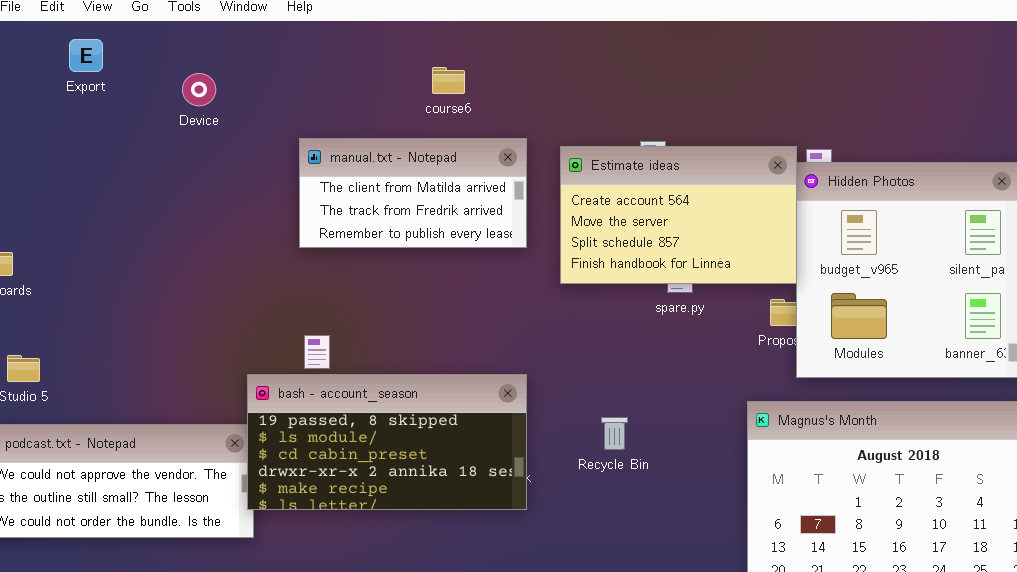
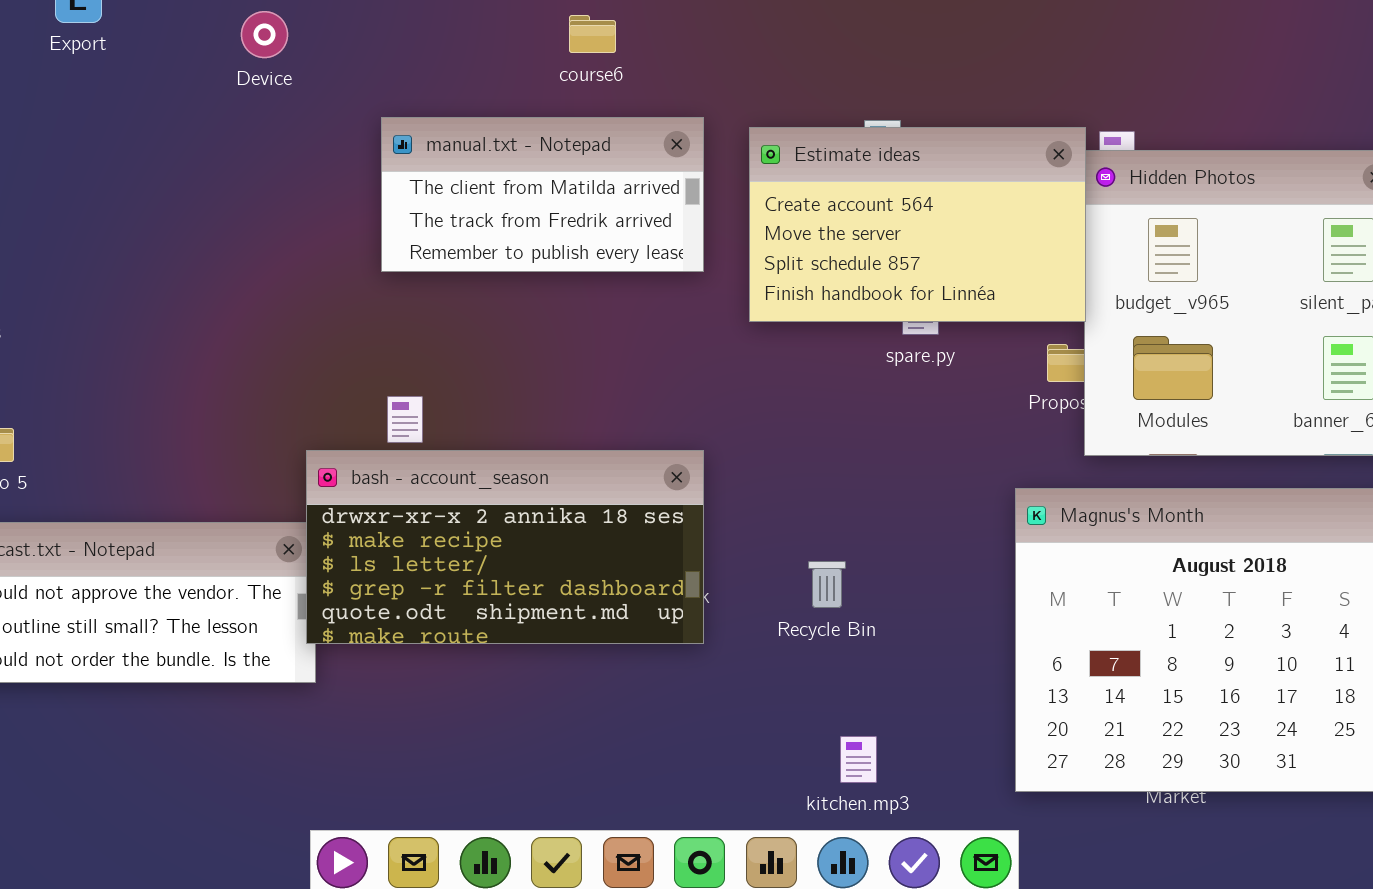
Device: [182,73,216,106] -> [241,11,288,58], moved
bash - account_season: [247,374,527,510] -> [306,450,704,644], scrolled down 3 rows
Recycle Bin: [601,417,628,450] -> [808,561,846,608], moved

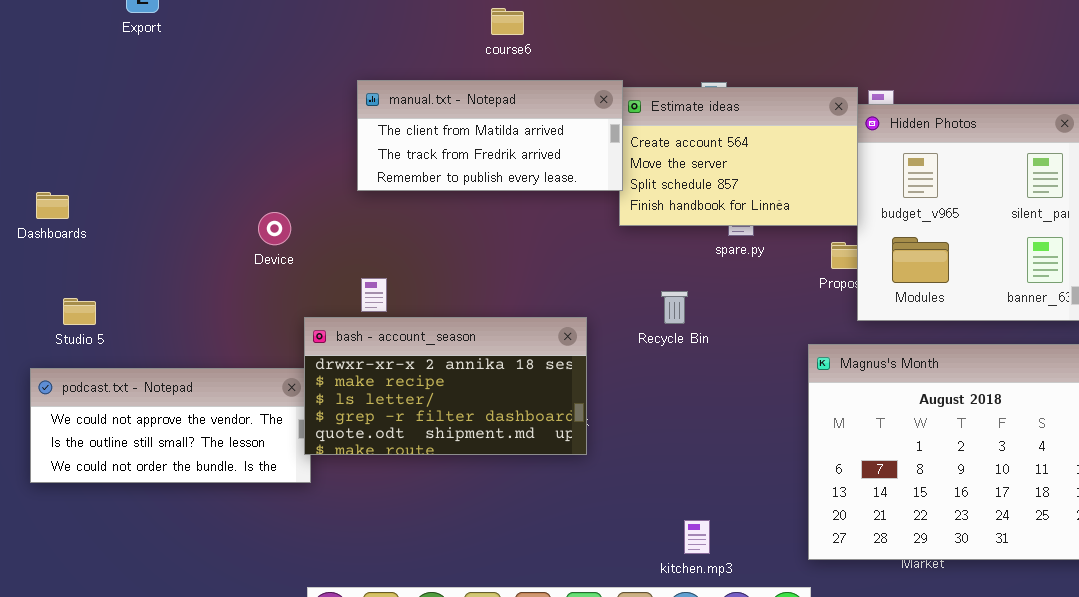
Device: [241,11,288,58] -> [258,212,291,245], moved
manual.txt - Notepad: [381,117,704,272] -> [357,80,623,191], resized
Recycle Bin: [808,561,846,608] -> [661,291,688,324], moved

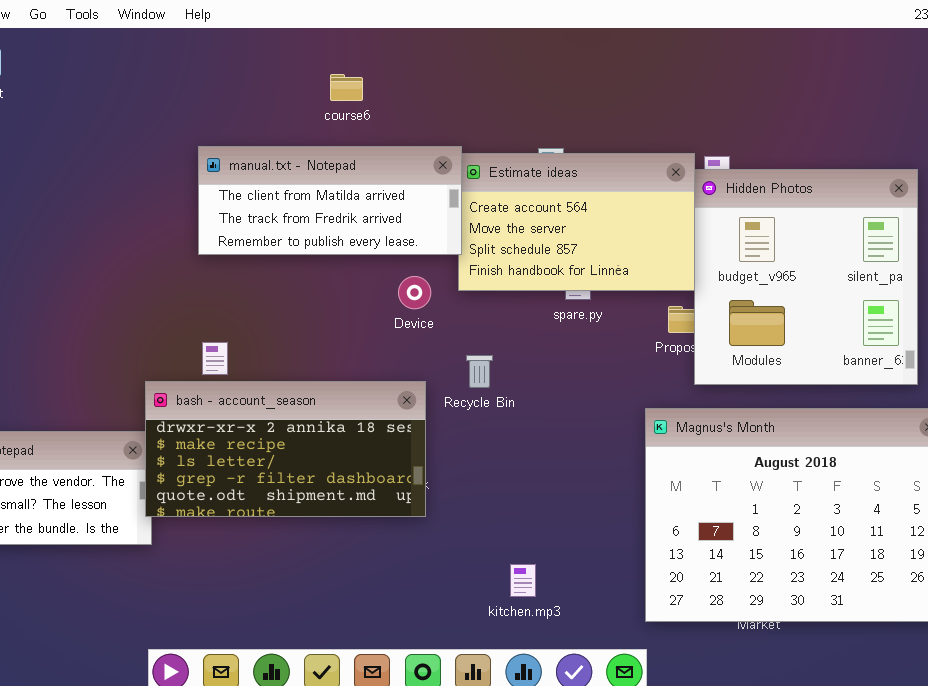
Device: [258,212,291,245] -> [398,276,431,309], moved
Recycle Bin: [661,291,688,324] -> [466,355,493,388], moved
kitchen.mp3: [684,520,710,554] -> [510,564,536,597], moved

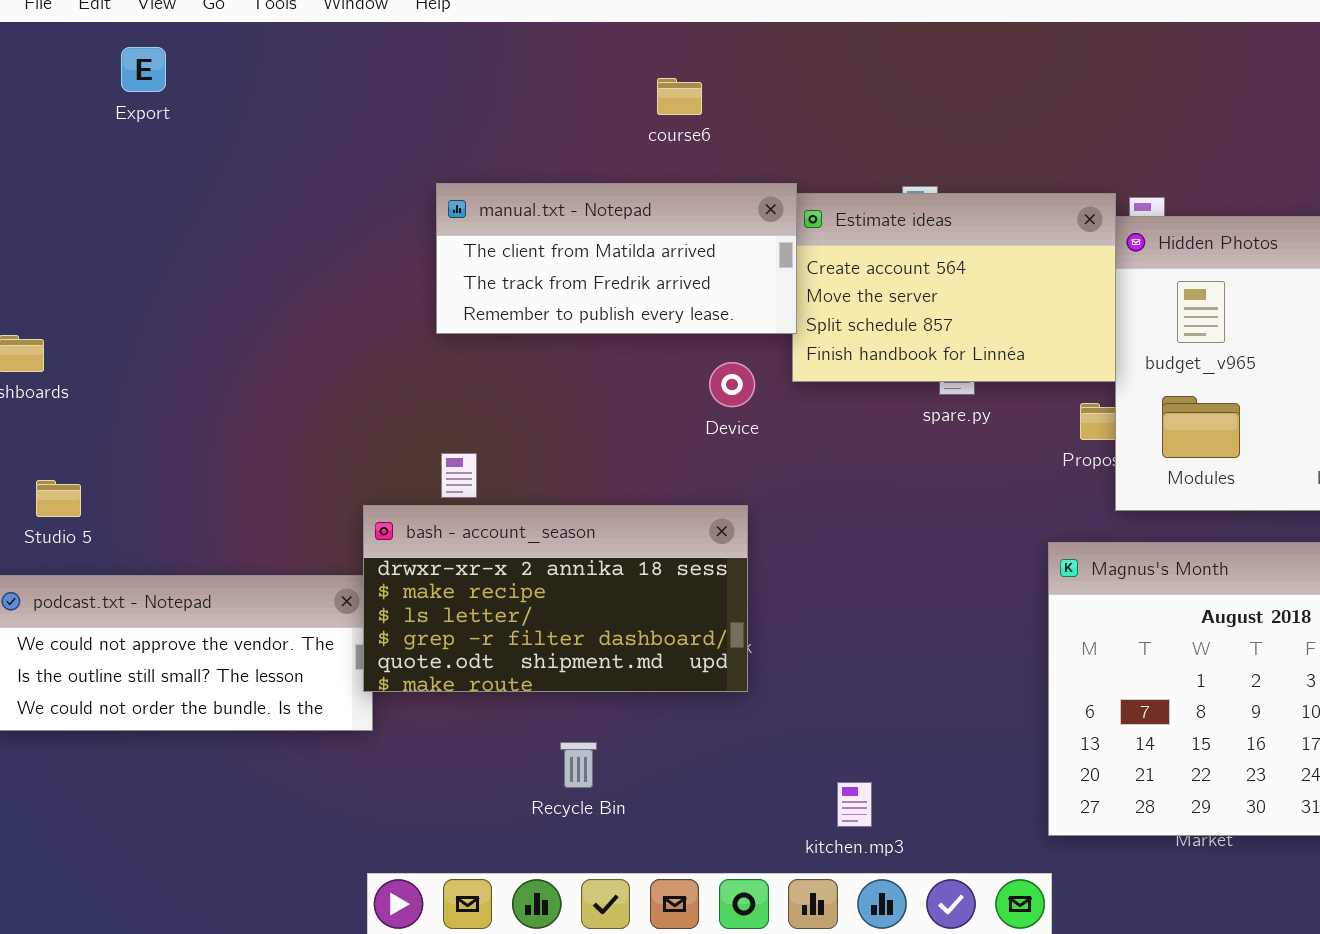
course6: [330,74,363,101] -> [657,78,702,115], moved
Recycle Bin: [466,355,493,388] -> [560,742,597,788], moved
kitchen.mp3: [510,564,536,597] -> [837,782,872,827], moved

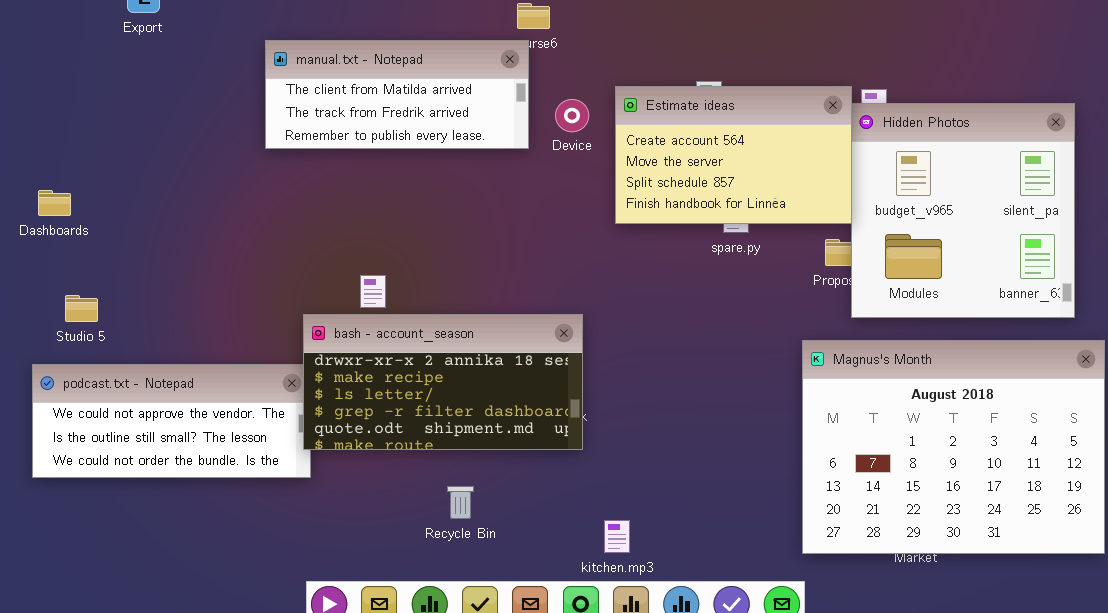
manual.txt - Notepad: [436,183,797,334] -> [265,40,529,149], moved
Device: [709,362,755,407] -> [555,99,589,132], moved
kitchen.mp3: [837,782,872,827] -> [604,520,630,553], moved

